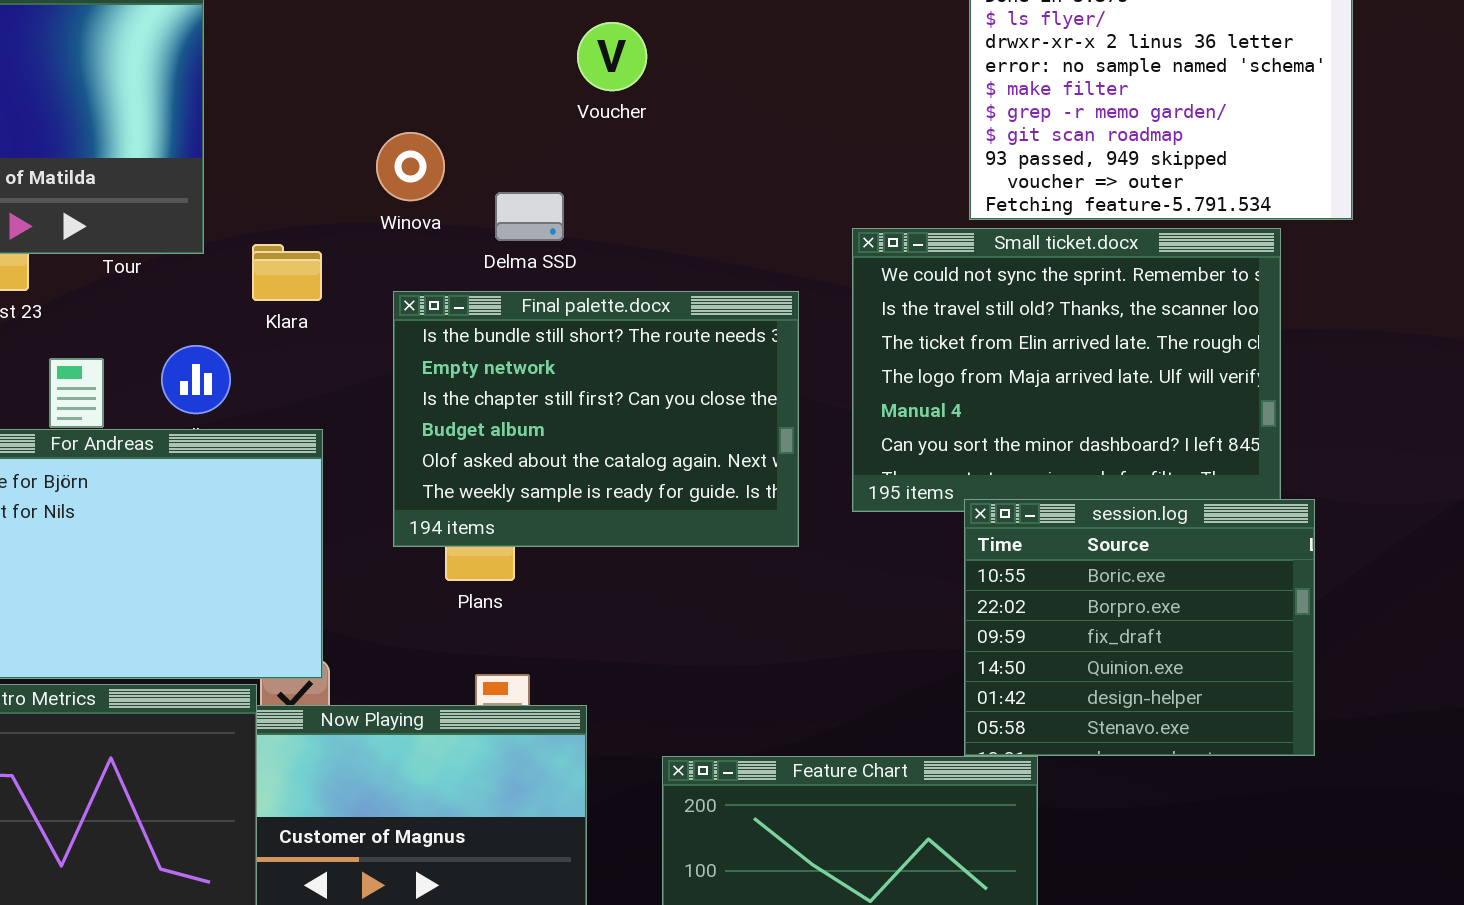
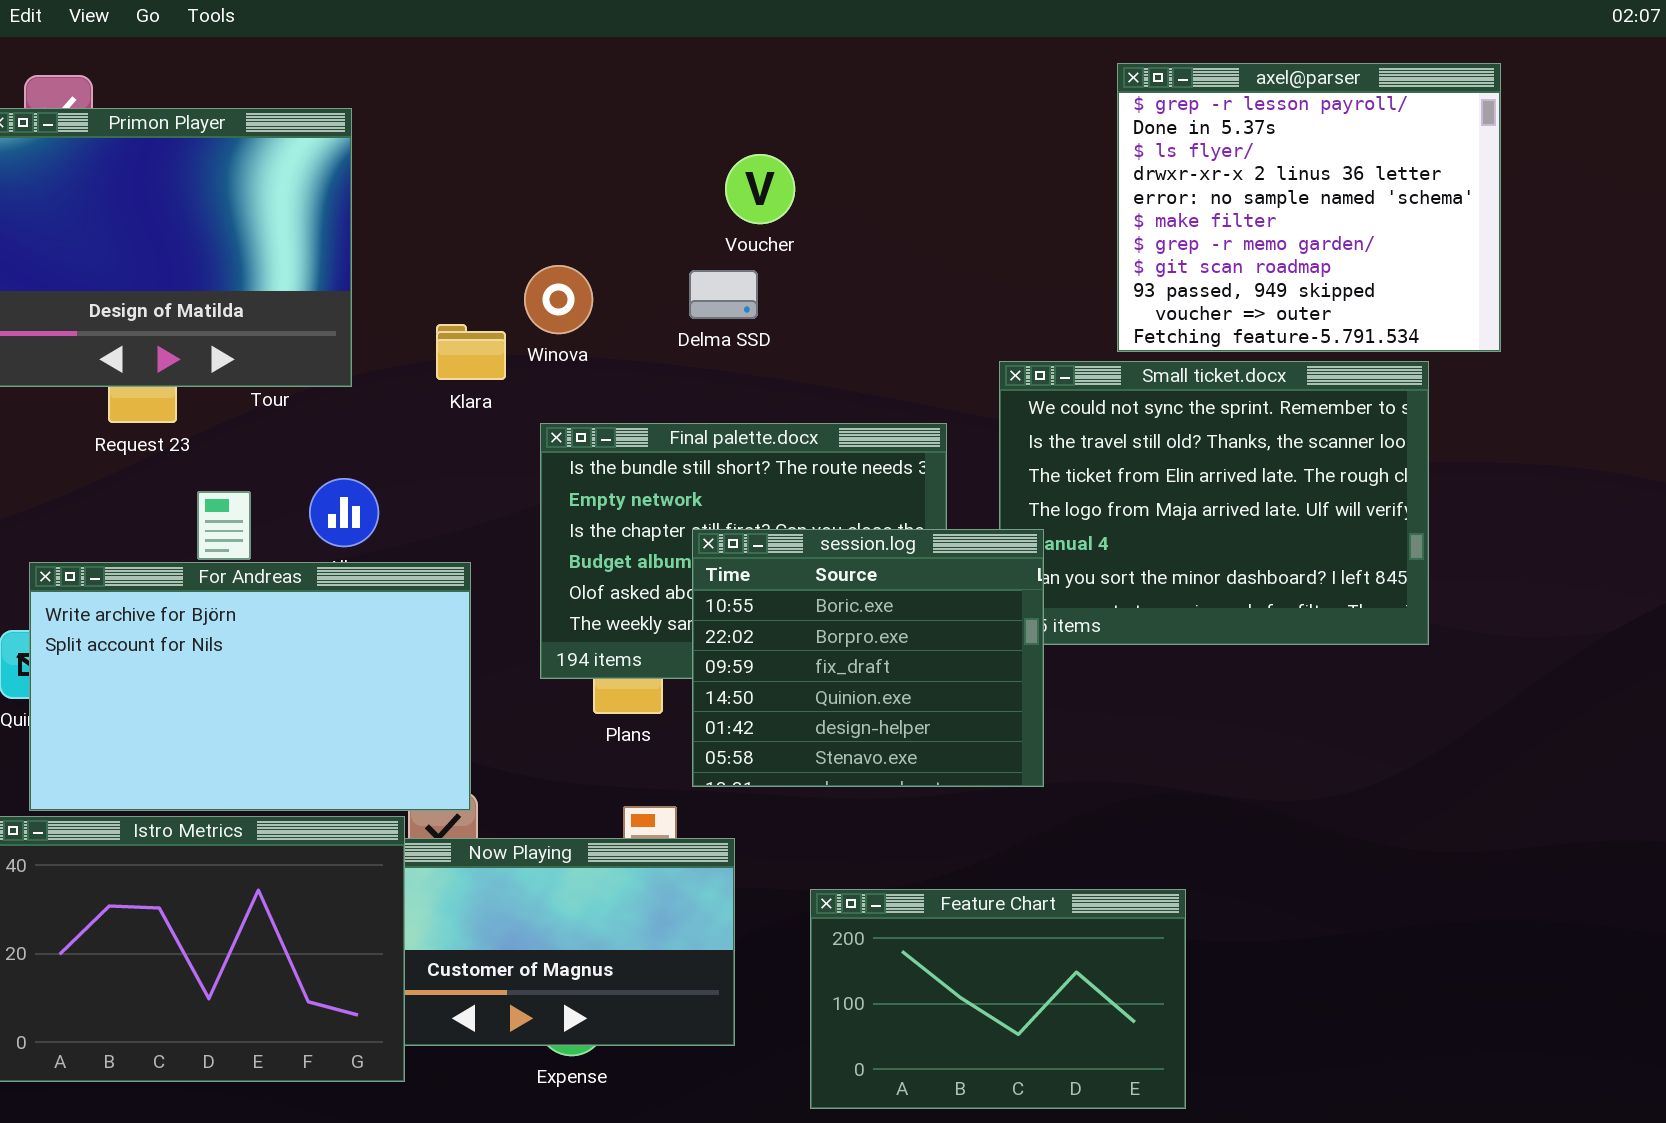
Delma SSD: [495,192,564,241] -> [689,270,758,319], moved
Klara: [252,244,322,301] -> [436,324,506,380], moved
session.log: [964,499,1315,756] -> [692,529,1044,787], moved

